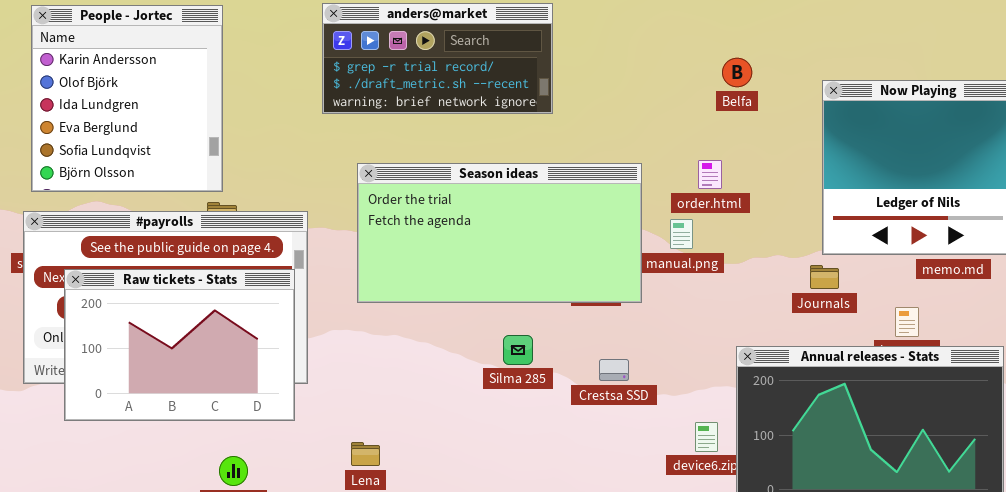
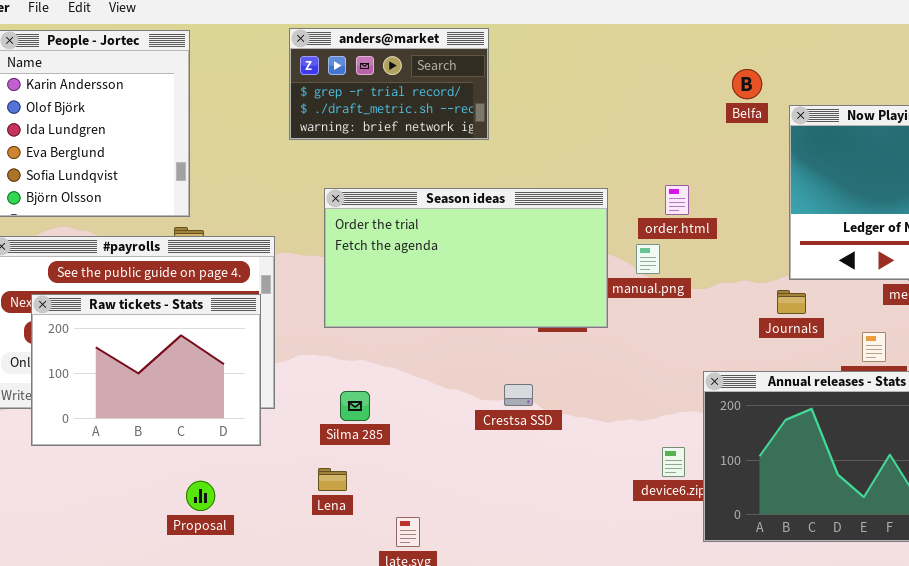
anders@market: [322,3,553,114] -> [289,28,489,140], resized
Belfa: [722,58,752,87] -> [732,69,762,99], moved
Silma 285: [503,335,533,365] -> [340,391,370,421], moved
Crestsa SSD: [599,359,629,381] -> [504,384,533,406], moved

